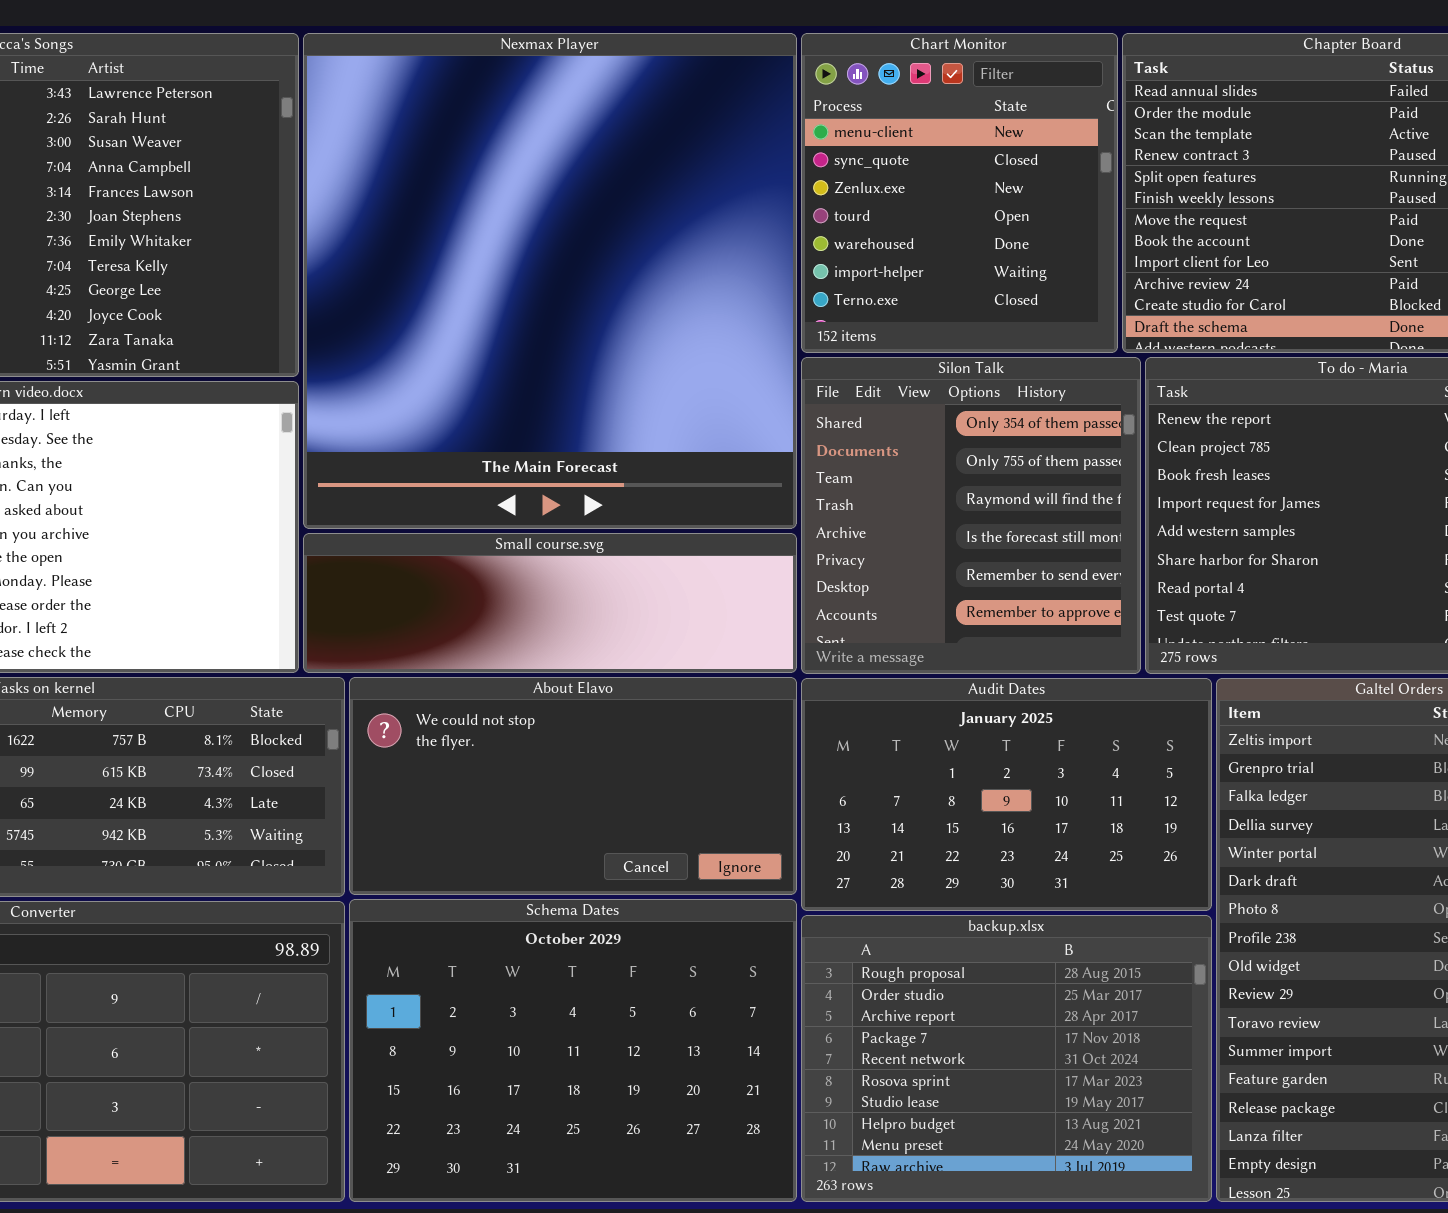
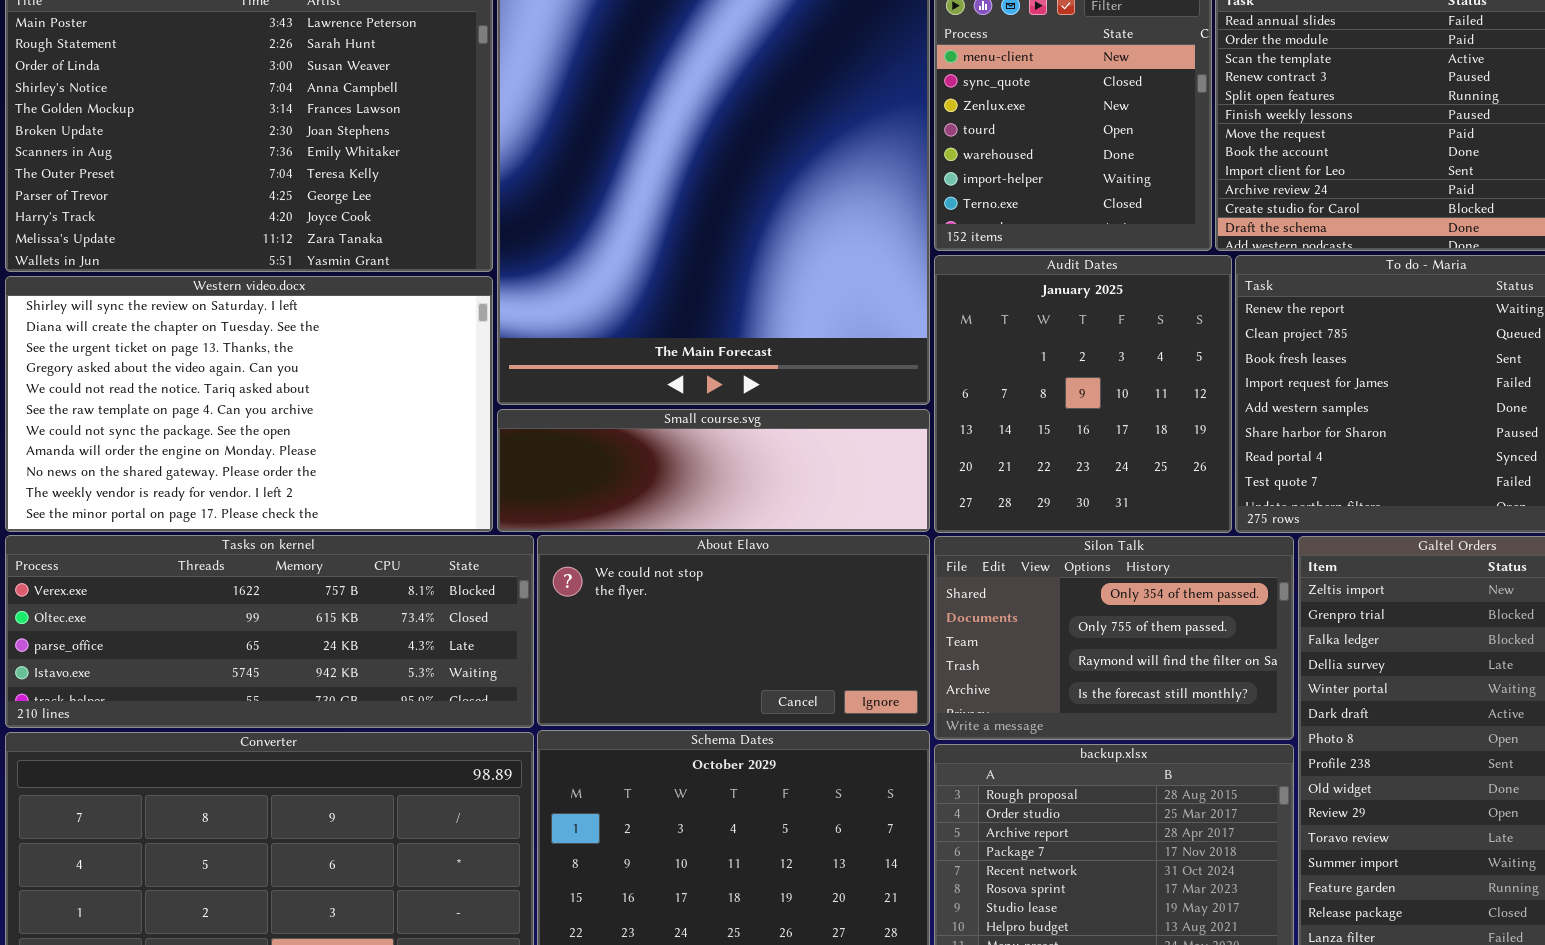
Silon Talk: [801,357,1141,674] -> [934,536,1294,740], moved, resized
Audit Dates: [801,678,1212,911] -> [934,255,1232,533], moved, resized

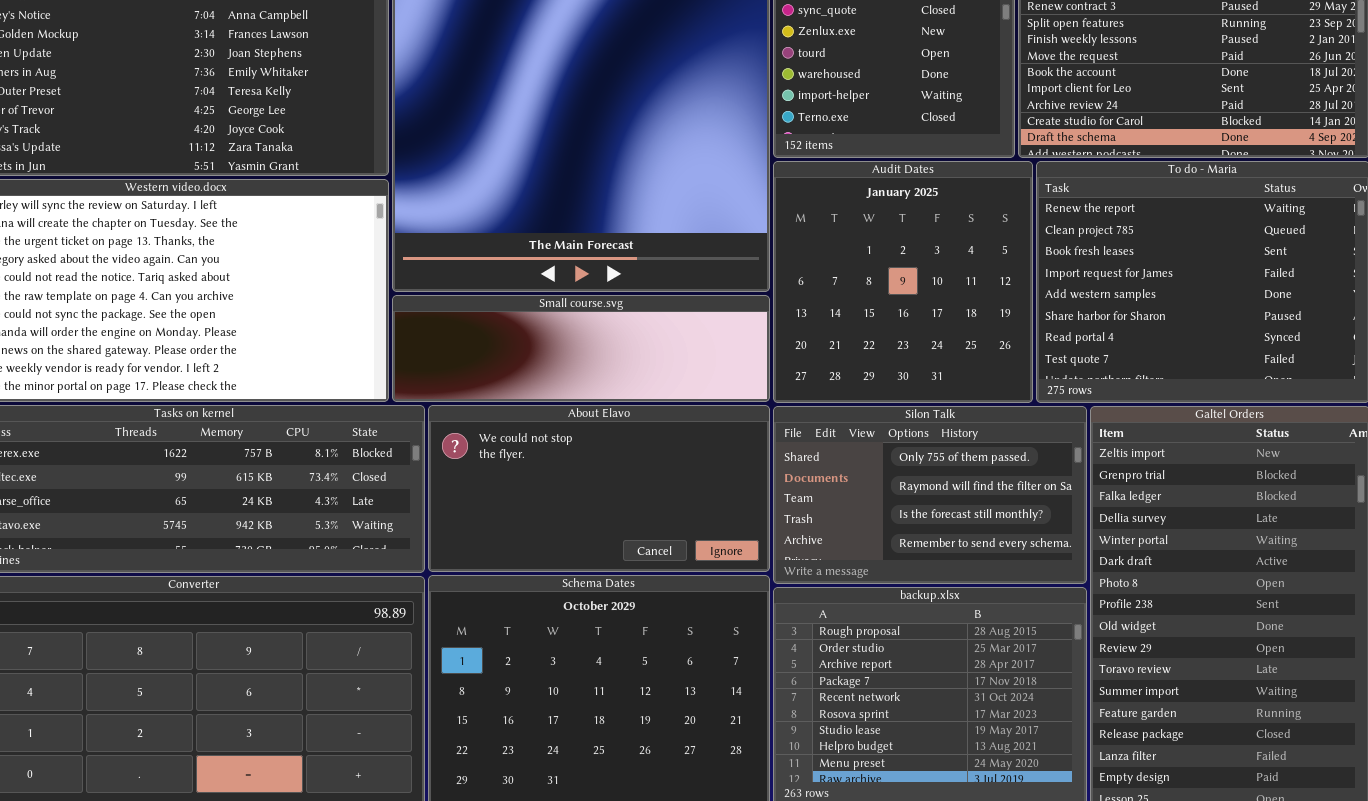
Silon Talk: [934,536,1294,740] -> [773,406,1087,584], scrolled down 1 row

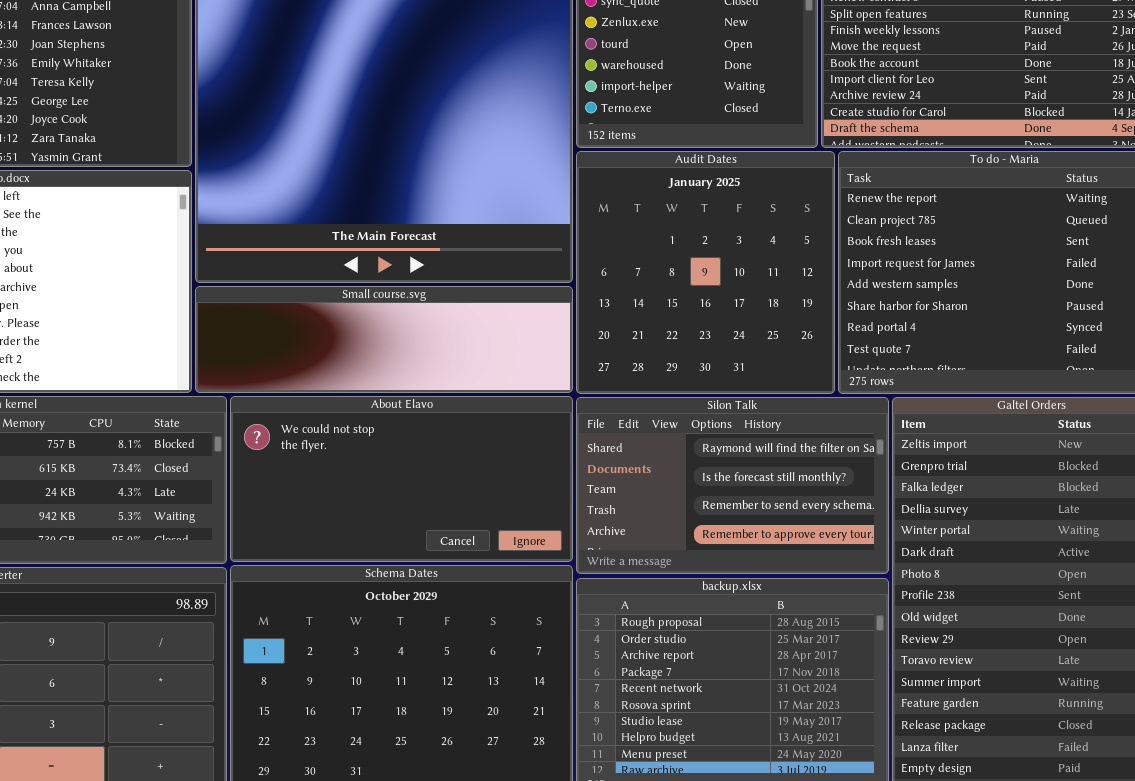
Silon Talk: [773,406,1087,584] -> [576,397,889,574], scrolled down 1 row

